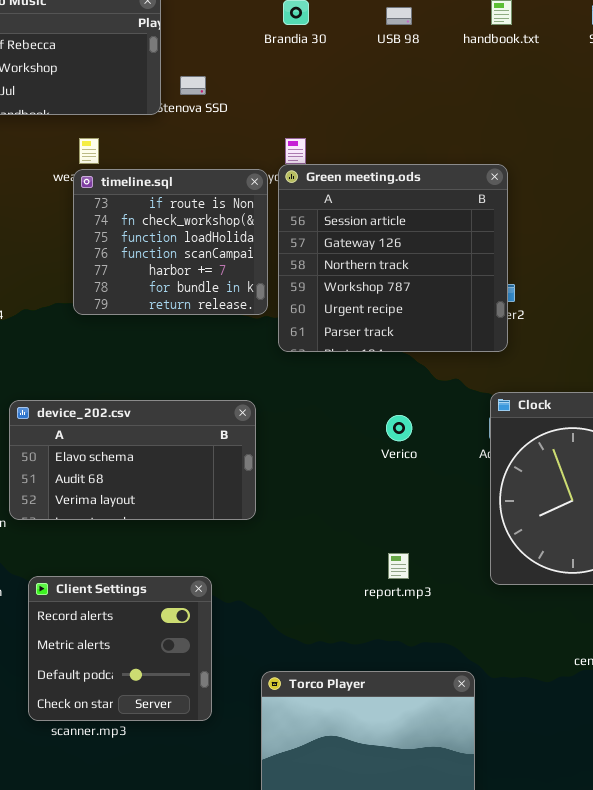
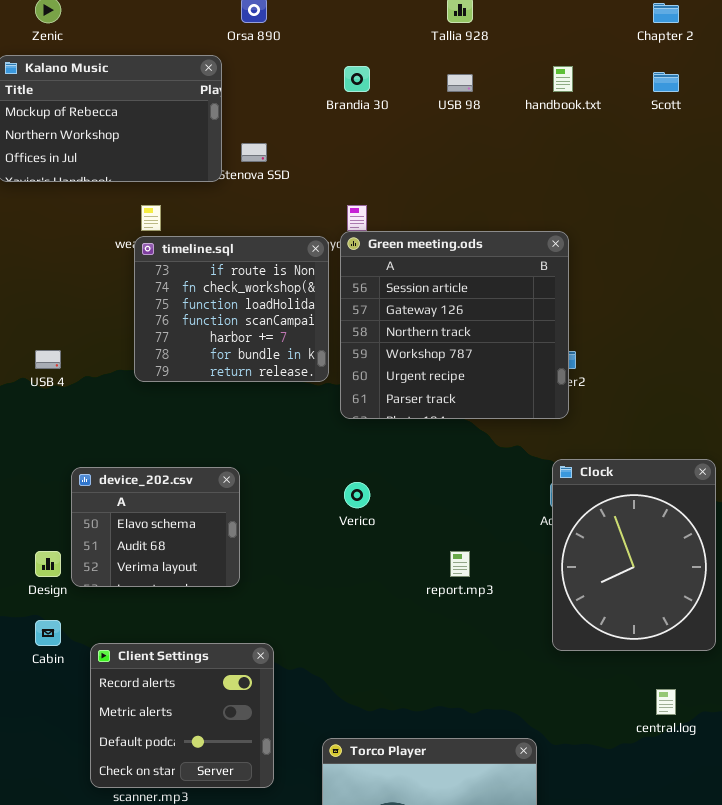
device_202.csv: [9,400,256,520] -> [71,467,240,587], resized
Verico: [386,415,412,441] -> [344,482,370,508], moved
report.mp3: [388,553,409,579] -> [450,551,470,577], moved

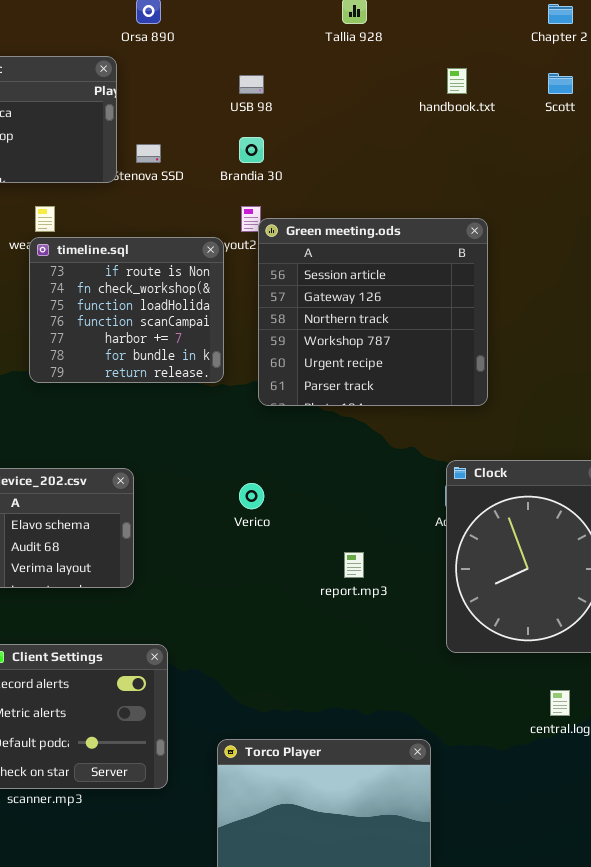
Brandia 30: [344,66,370,92] -> [239,137,264,163], moved
USB 98: [447,74,473,92] -> [239,75,264,94], moved
Green meeting.ods: [340,231,569,419] -> [258,218,488,406], moved

